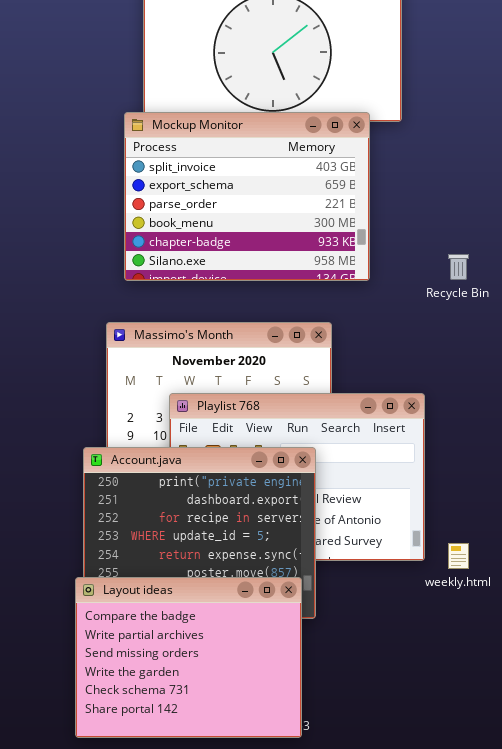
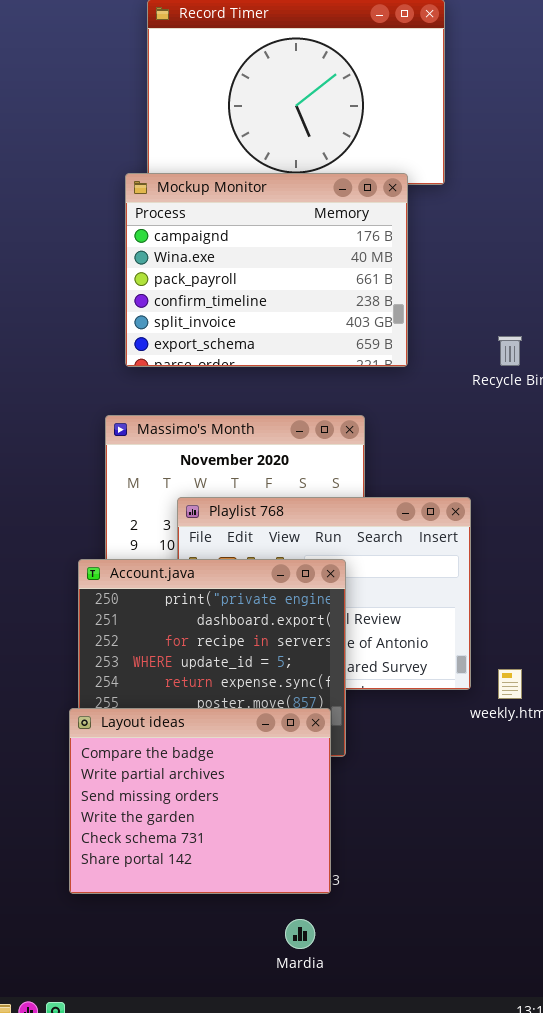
Mockup Monitor: [124,112,370,281] -> [125,173,408,367], scrolled up 4 rows

